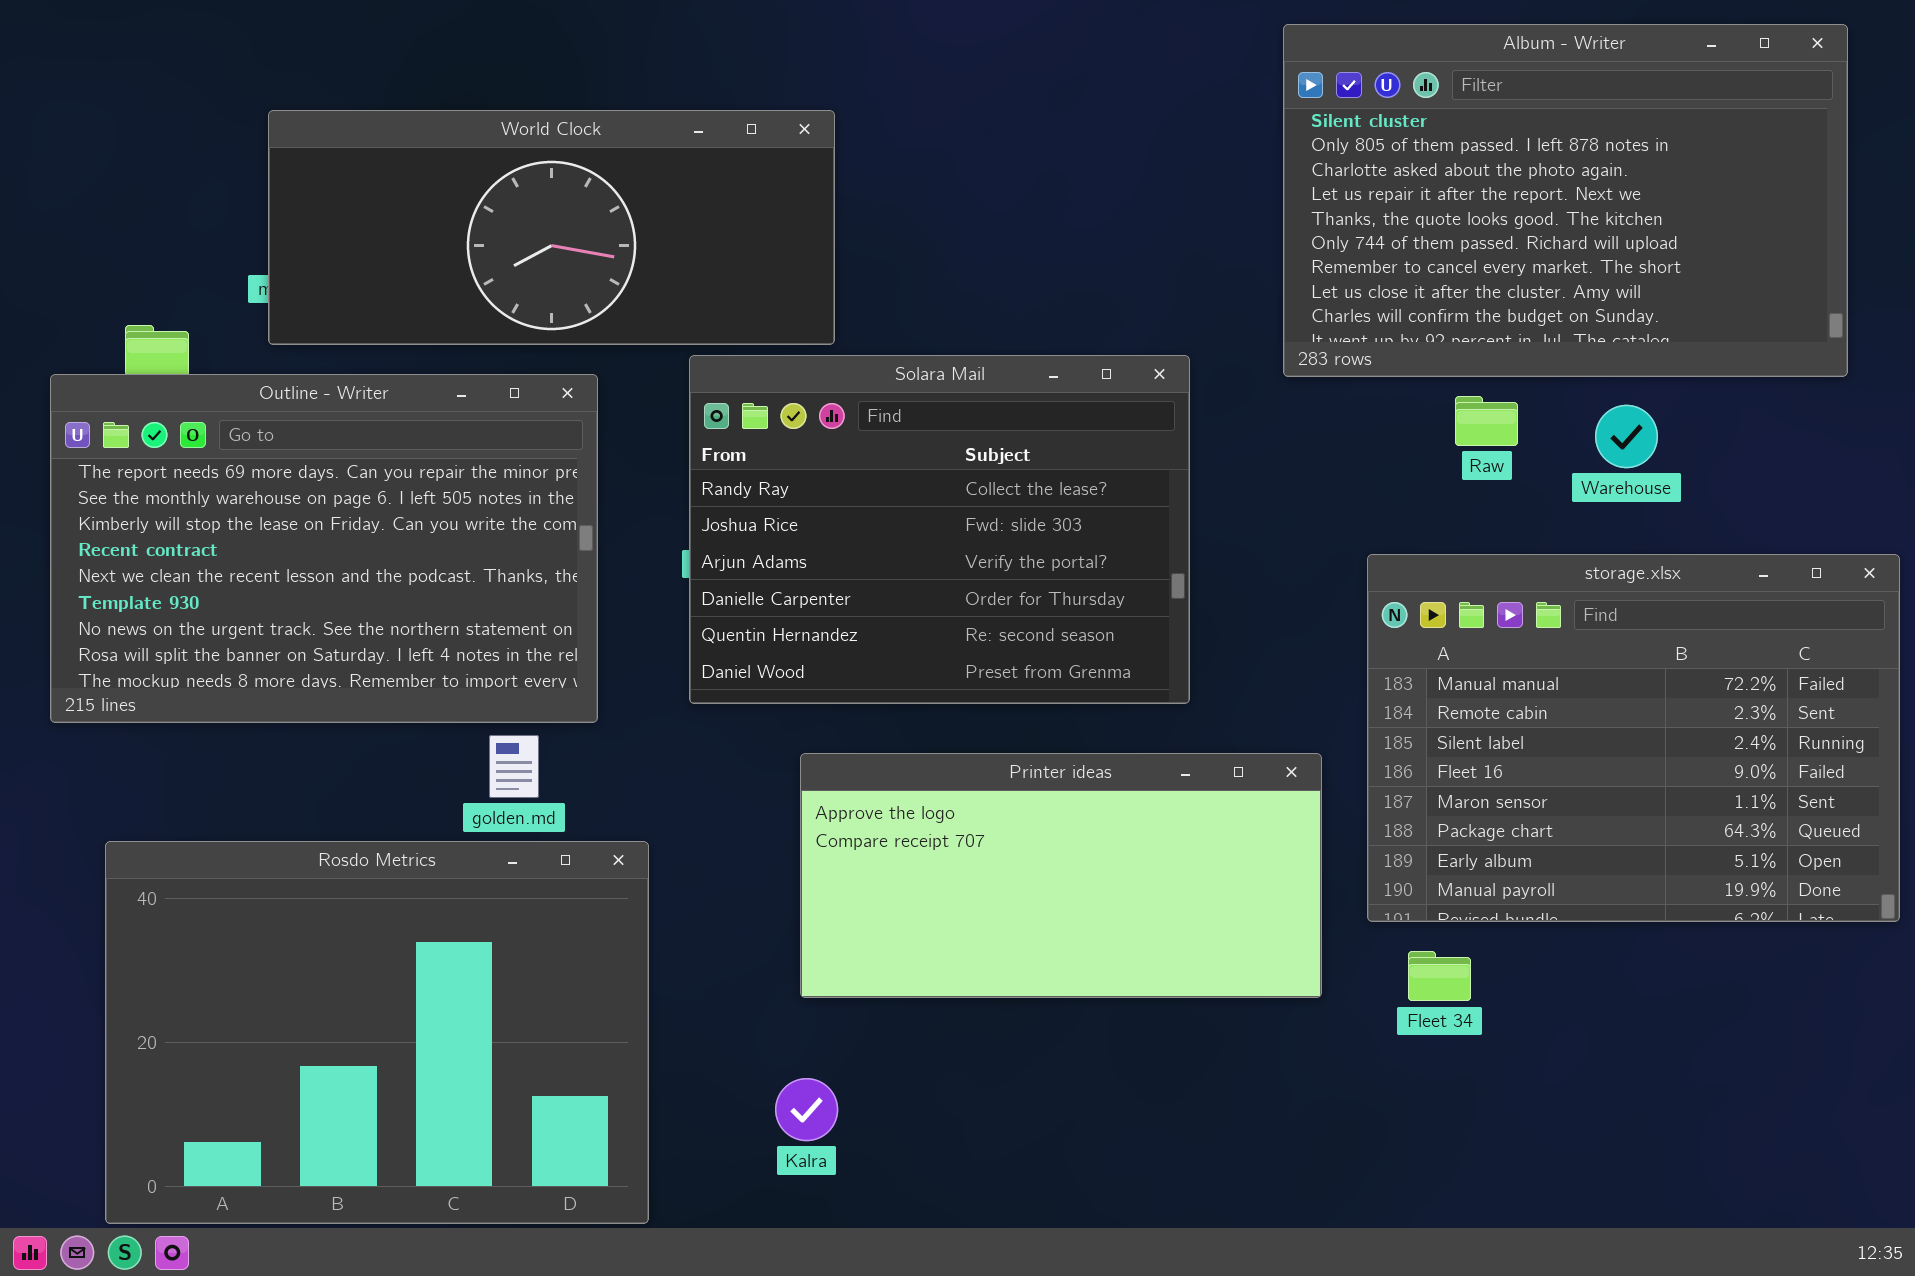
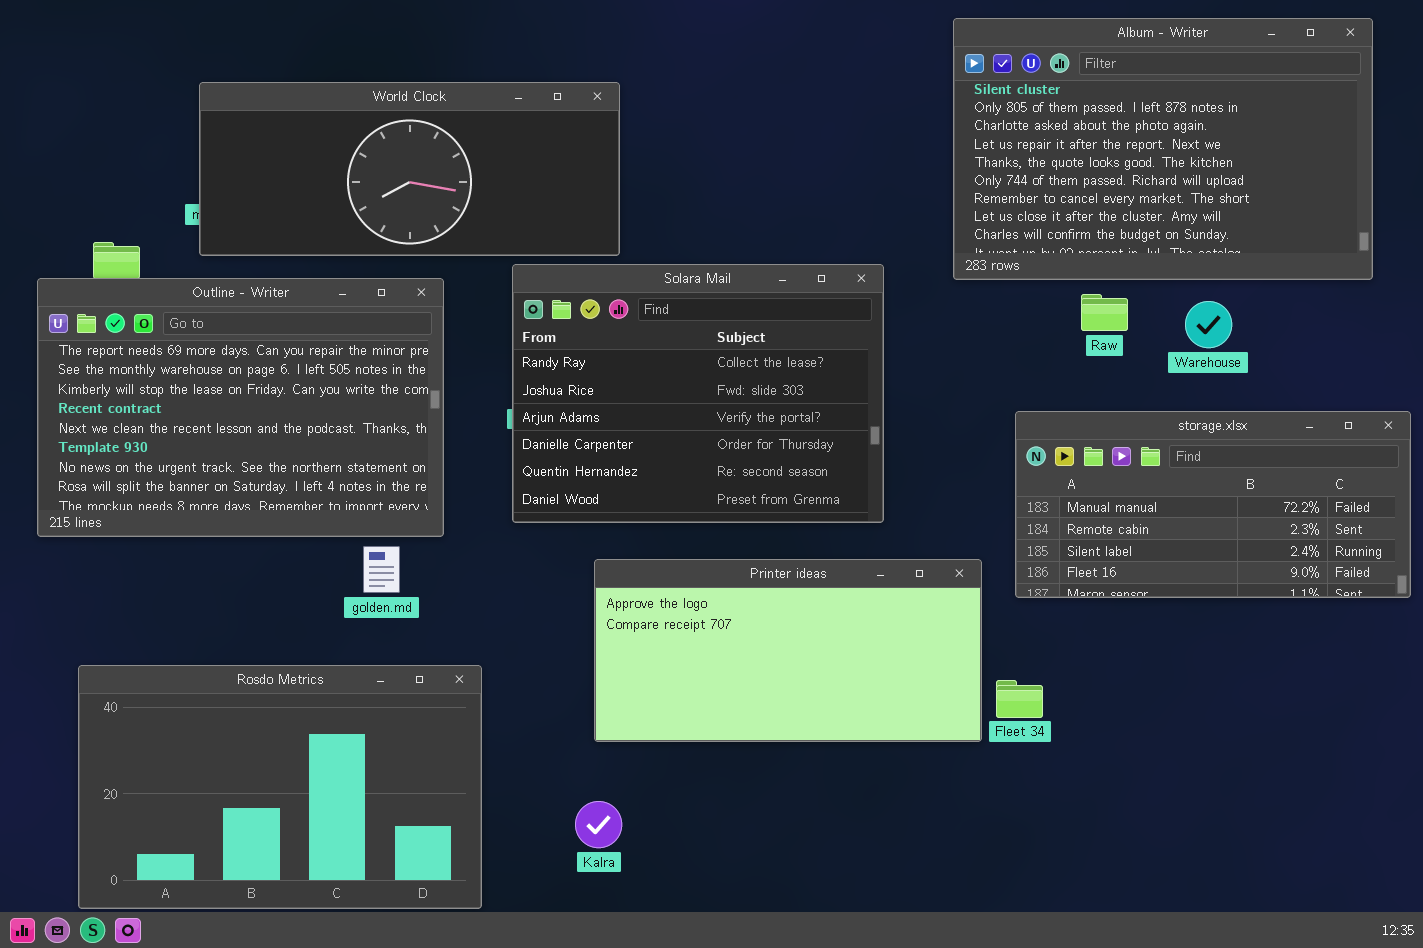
storage.xlsx: [1367,554,1900,922] -> [1015,411,1411,598], resized
Rosdo Metrics: [105,841,649,1224] -> [78,665,482,909], resized
Fleet 34: [1408,951,1471,1001] -> [996,680,1043,718], moved

